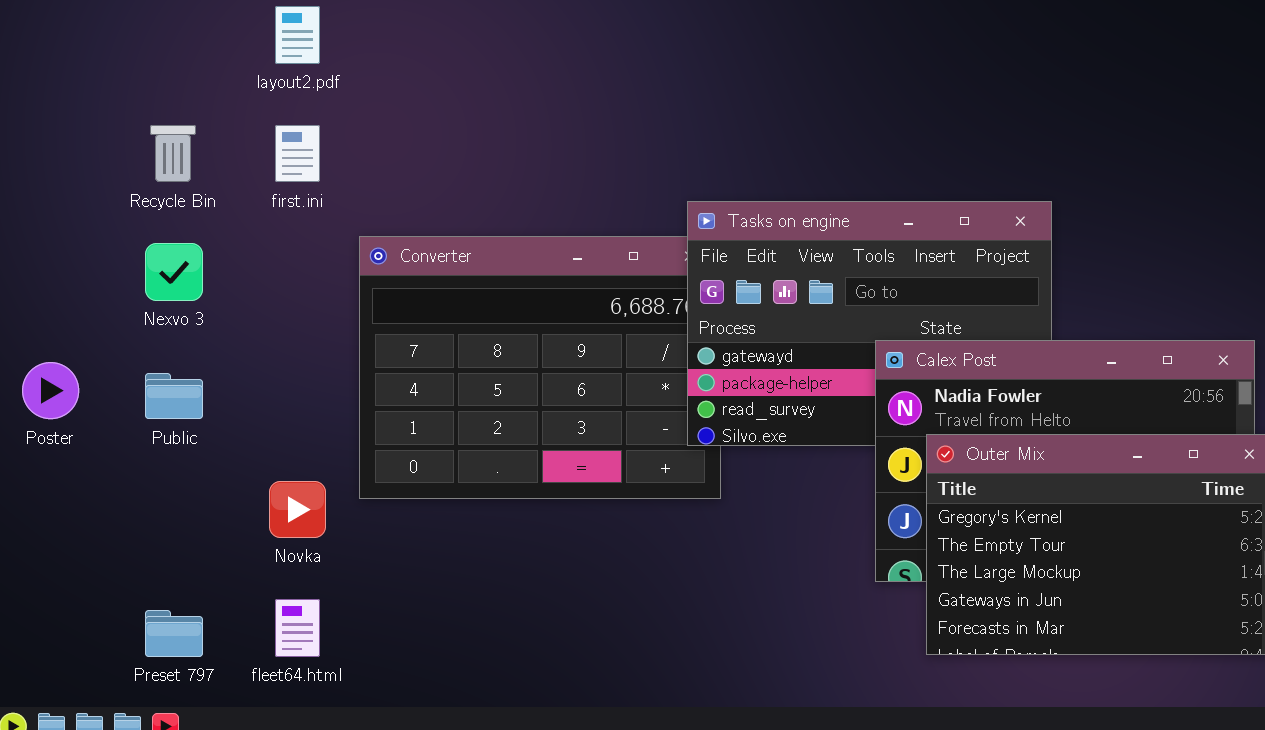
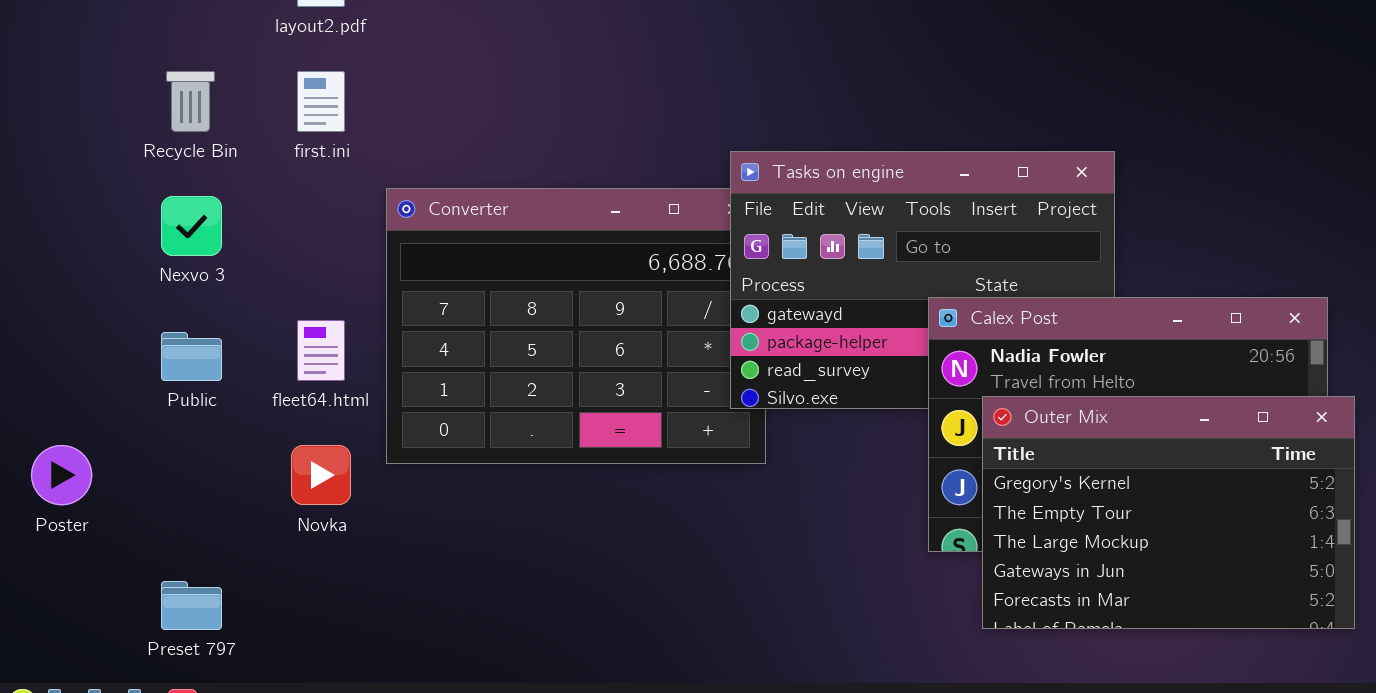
Poster: [22,362,79,419] -> [31,445,92,505], moved
fleet64.html: [275,599,320,657] -> [297,320,345,381], moved

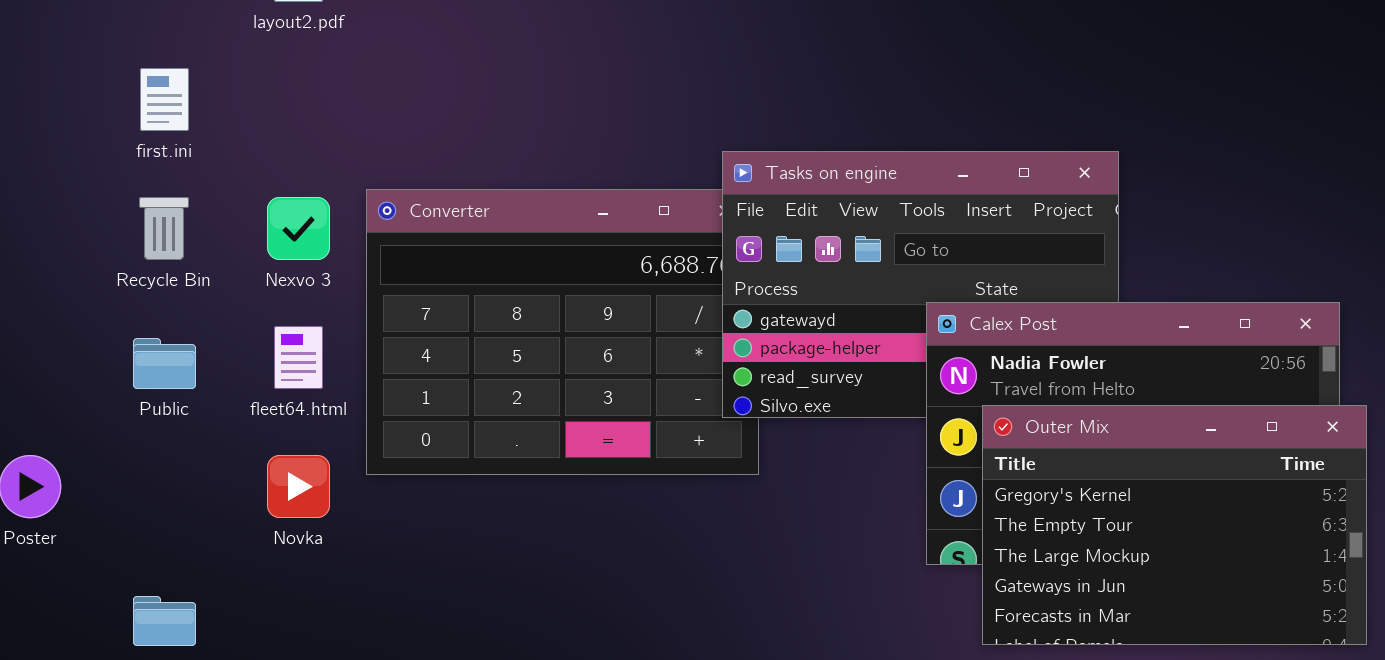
Recycle Bin: [166,71,215,132] -> [139,197,189,260], moved
first.ini: [297,71,345,132] -> [140,68,189,131], moved
Nexvo 3: [161,196,222,256] -> [267,197,330,260], moved

